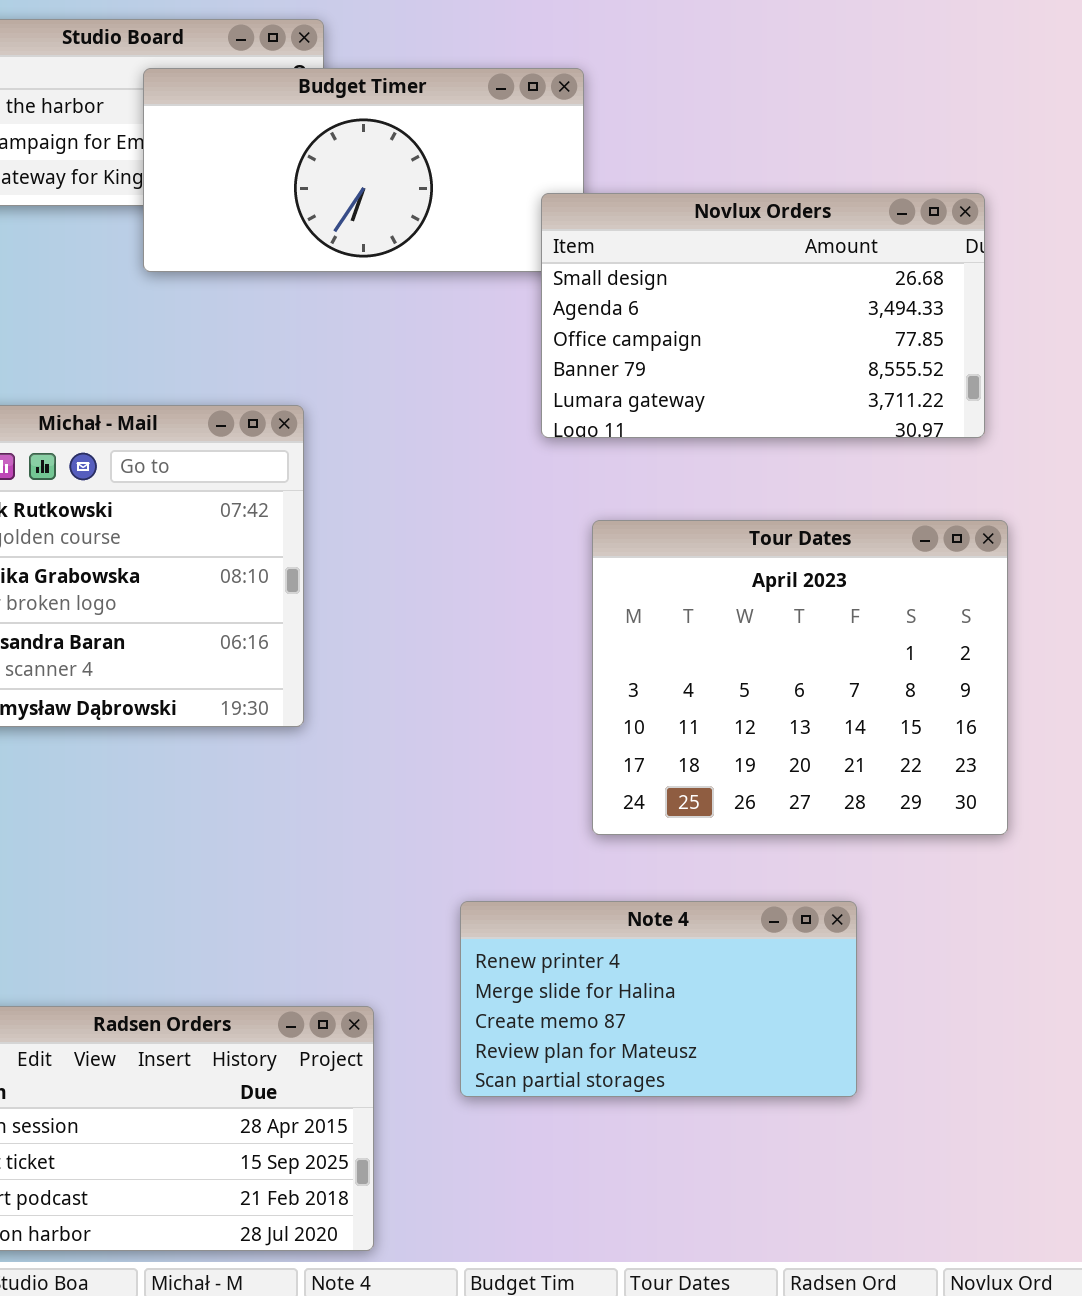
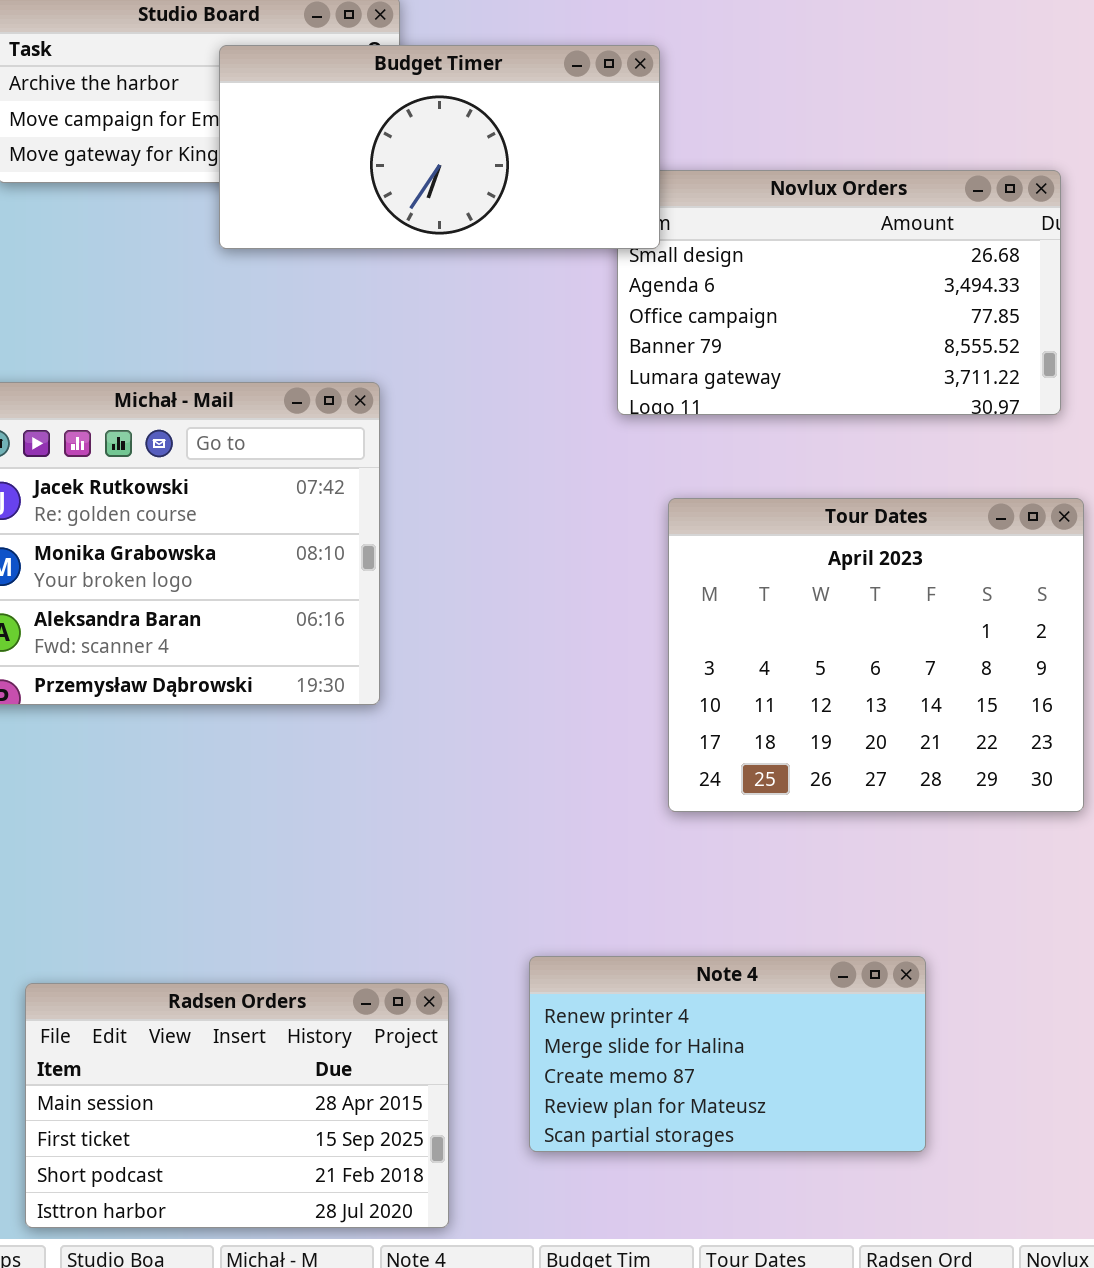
Budget Timer: [143,68,584,272] -> [219,45,660,249], raised
Note 4: [460,901,857,1097] -> [529,956,926,1152], moved

